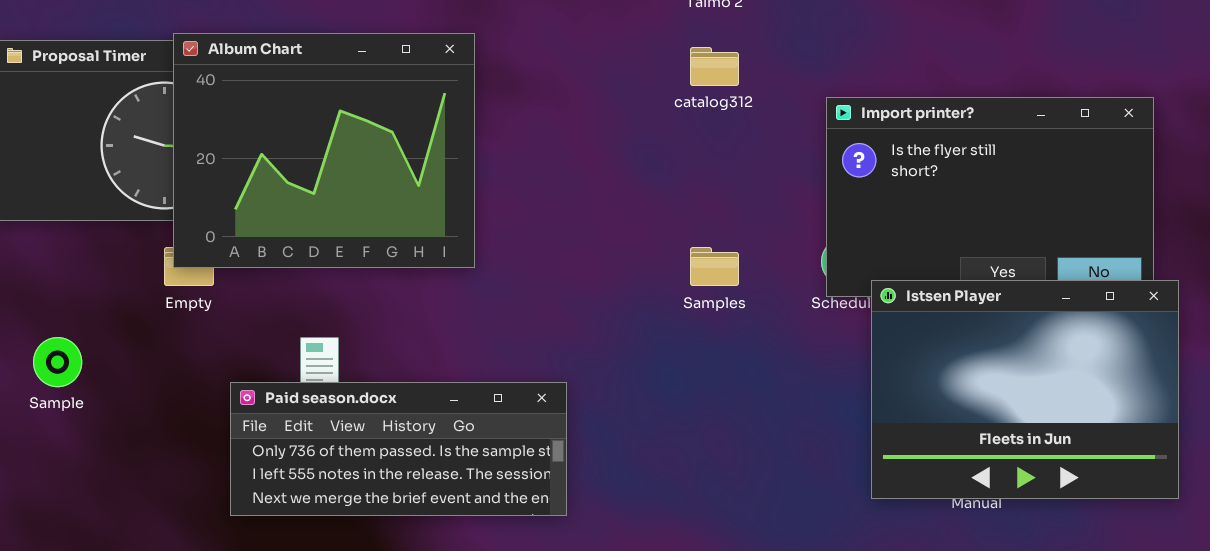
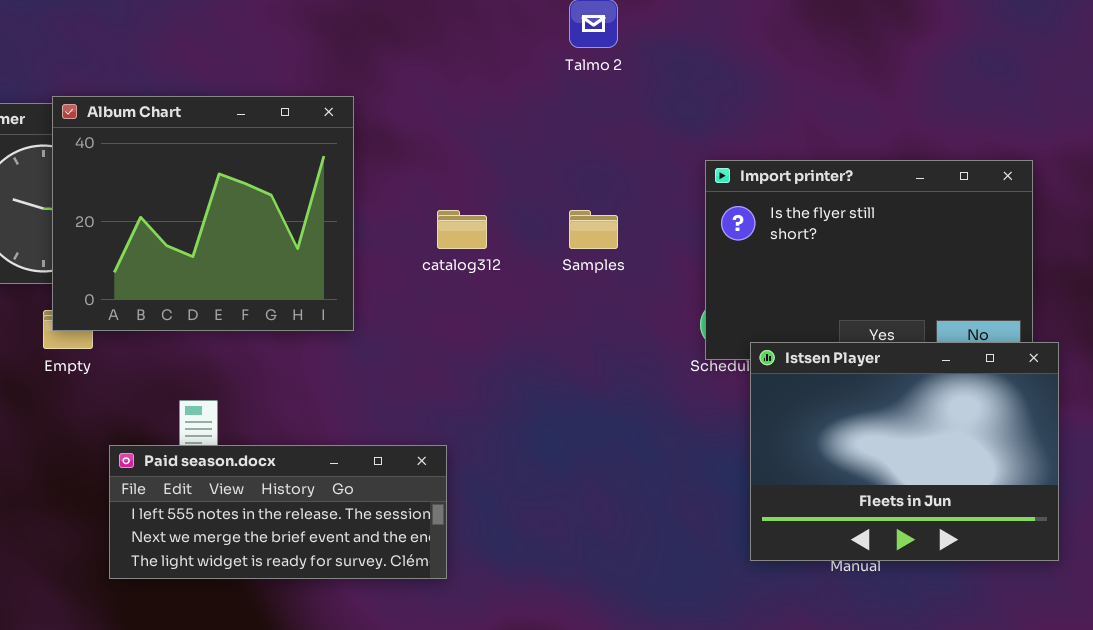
catalog312: [690,47,739,86] -> [437,210,487,249], moved
Samples: [690,247,739,286] -> [569,210,618,249], moved
Paid season.docx: [230,382,567,516] -> [109,445,447,579], scrolled down 1 row

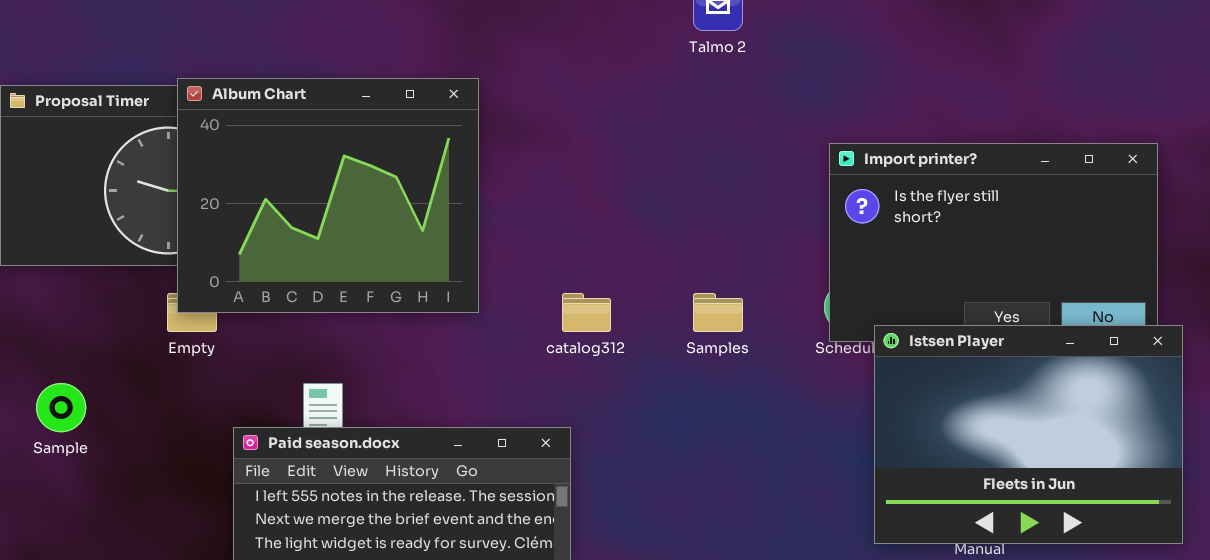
catalog312: [437,210,487,249] -> [562,293,611,332], moved
Samples: [569,210,618,249] -> [693,293,743,332], moved

